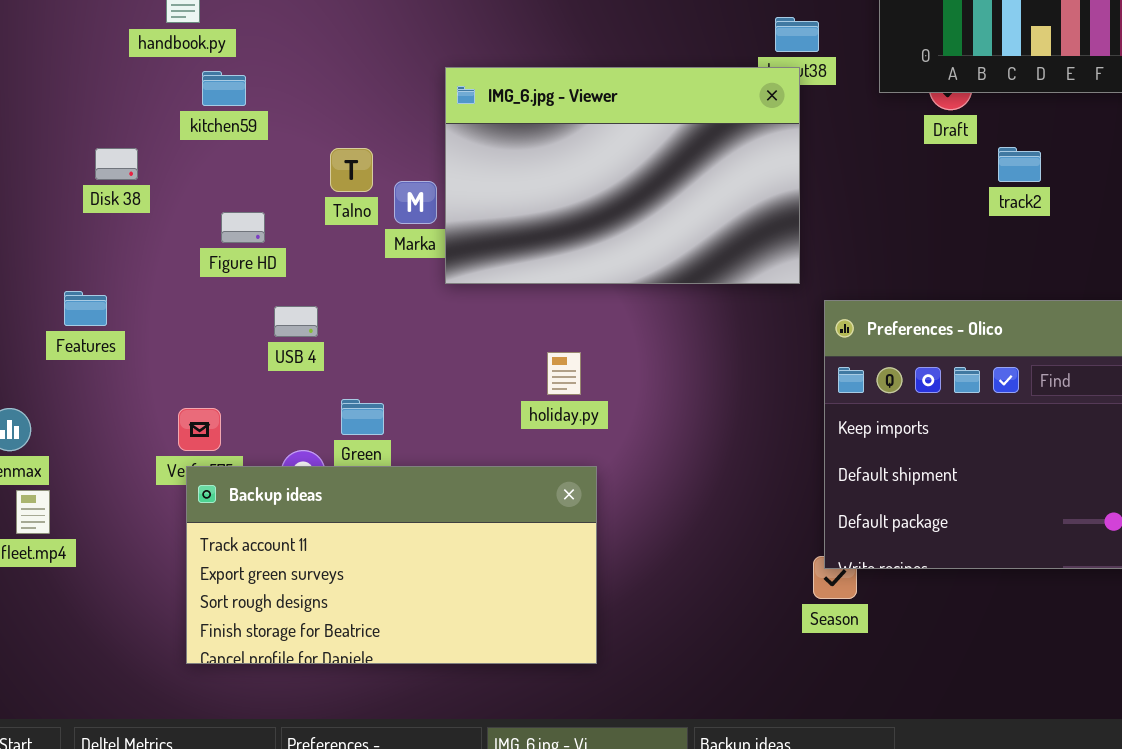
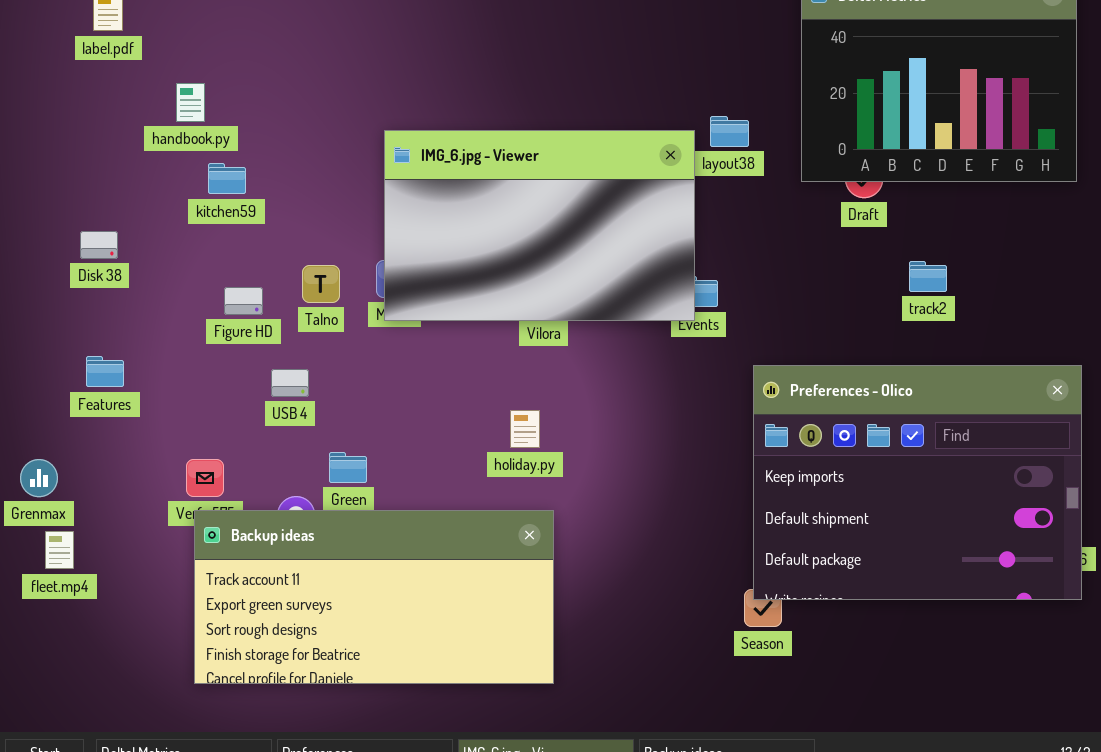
IMG_6.jpg - Viewer: [445,67,800,284] -> [384,130,695,321], moved
track2: [998,147,1041,182] -> [909,261,947,292], moved
Disk 38: [95,148,138,180] -> [80,231,118,259], moved
Talno: [330,148,373,192] -> [302,265,340,303], moved

